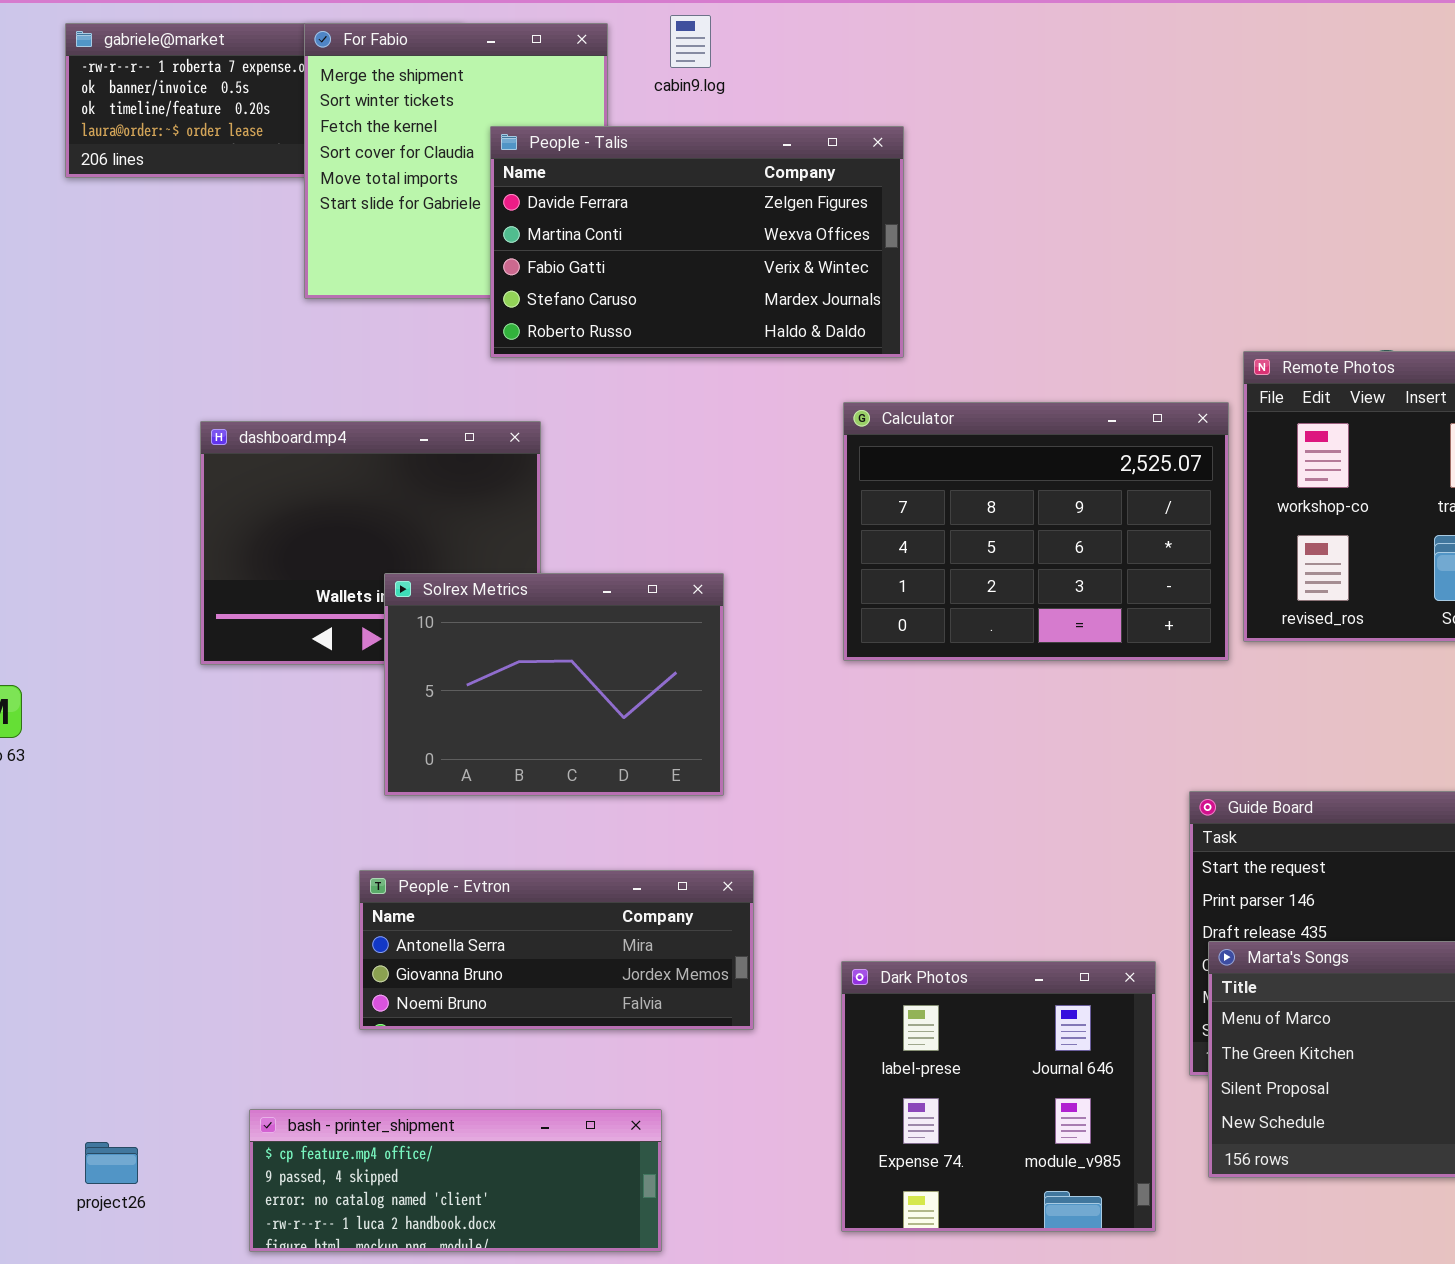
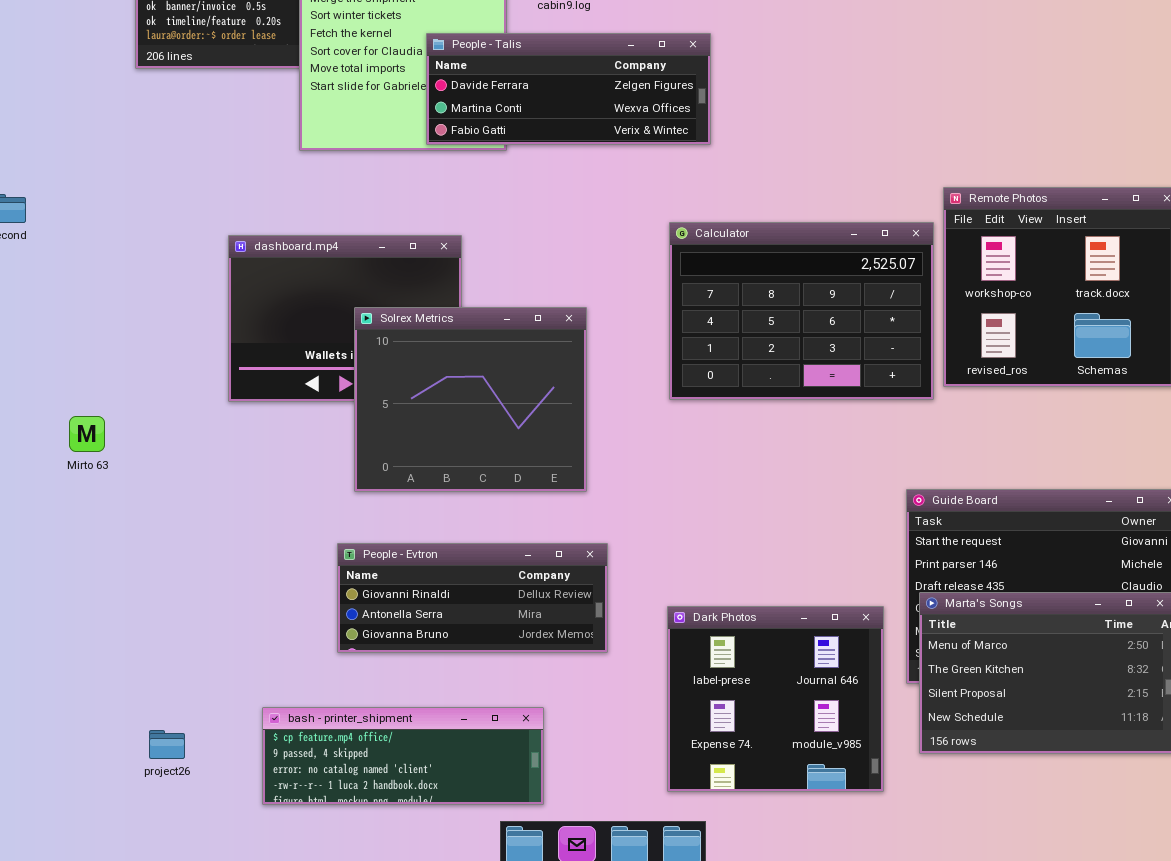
People - Talis: [490,126,904,358] -> [426,33,711,145], resized
Solrex Metrics: [384,573,724,796] -> [354,307,587,492], resized
People - Evtron: [359,870,754,1030] -> [337,543,608,653], scrolled up 1 row

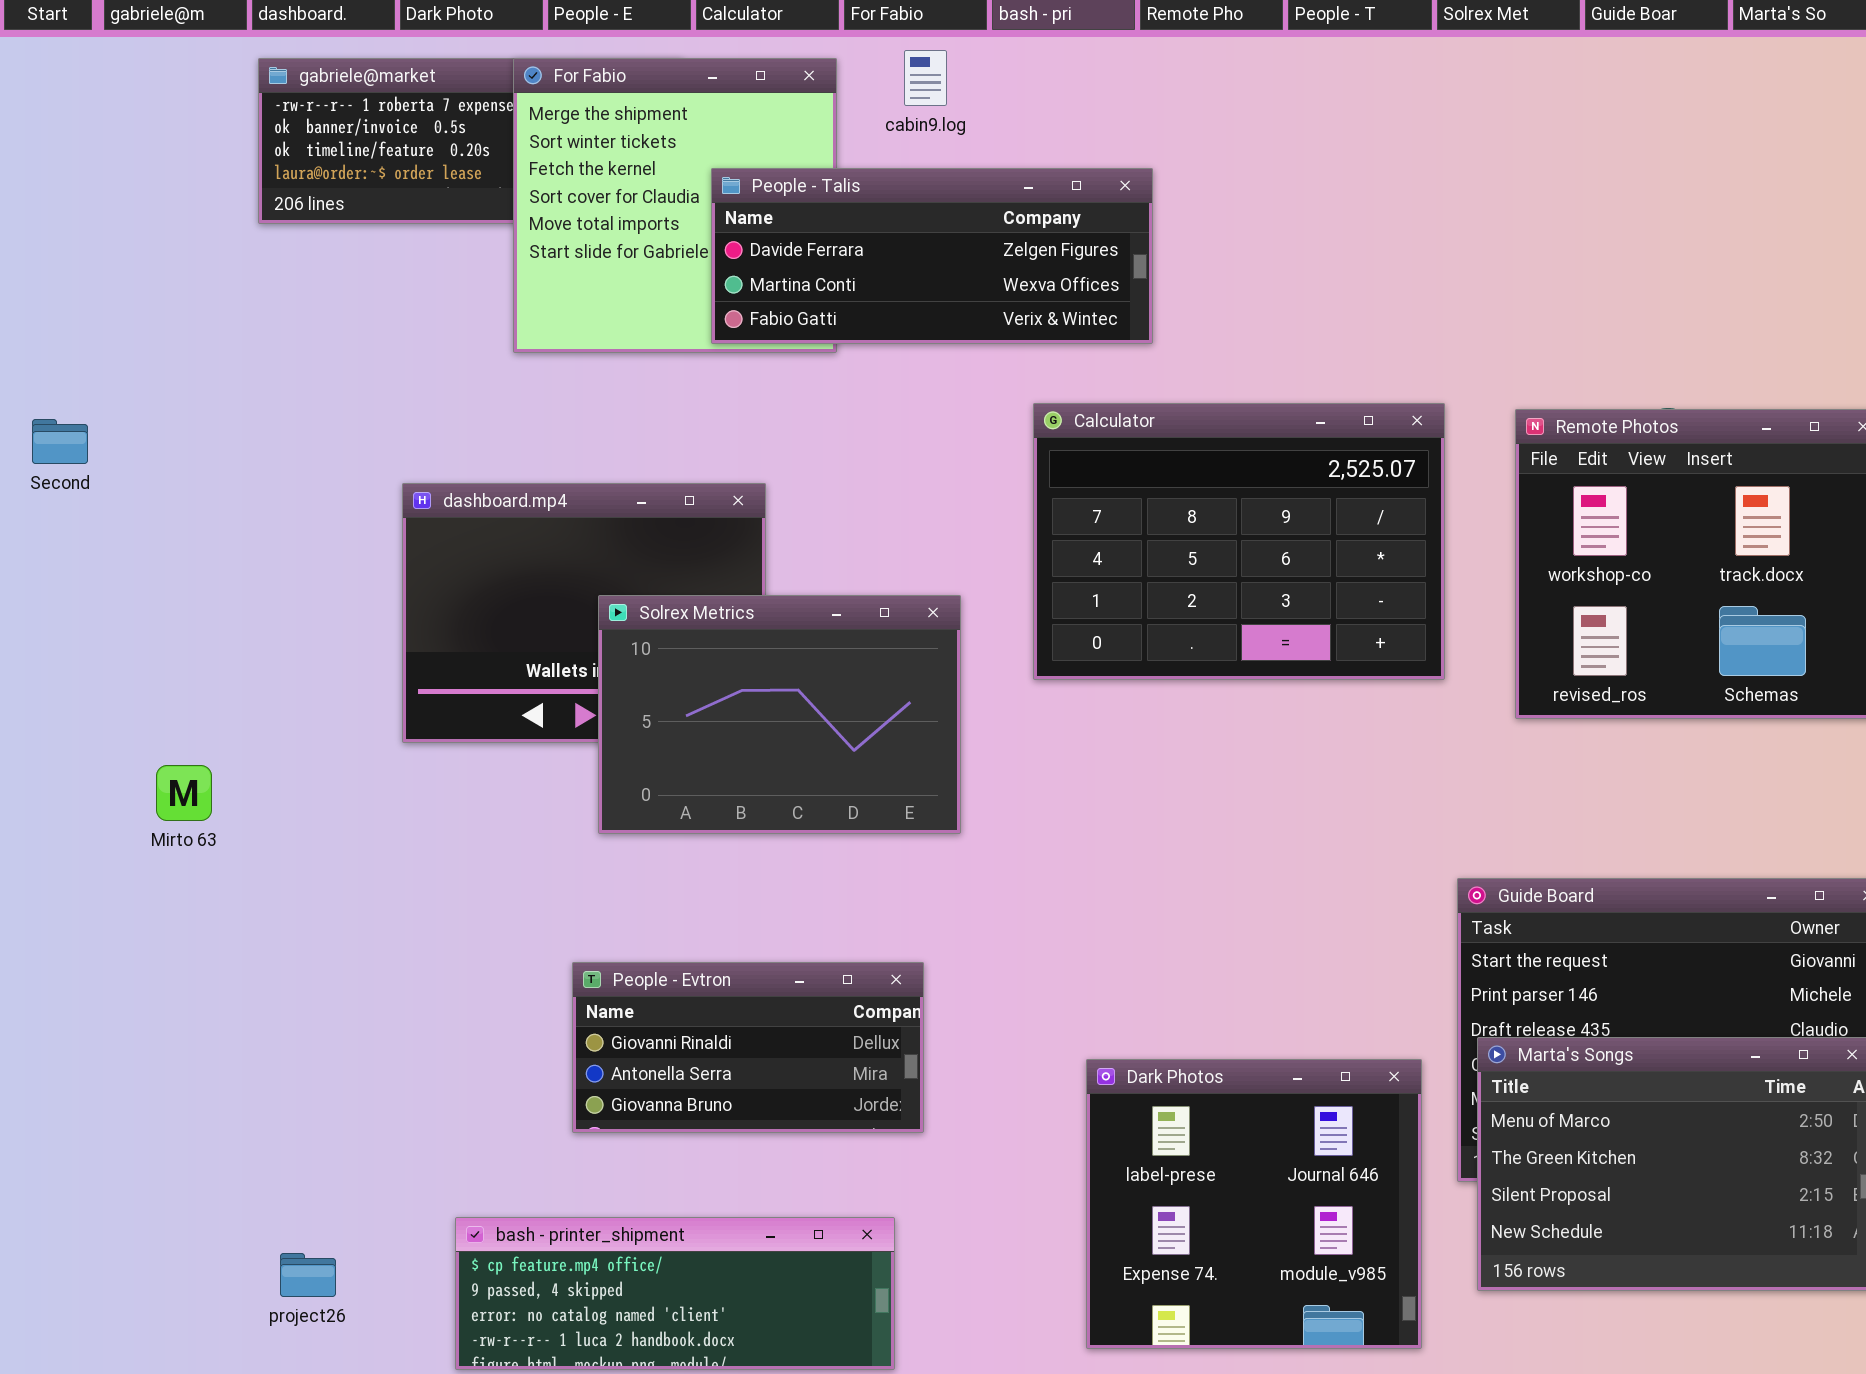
Calculator: [669,222,934,400] -> [1033,403,1445,680], moved
Solrex Metrics: [354,307,587,492] -> [598,595,961,834], resized
People - Evtron: [337,543,608,653] -> [572,962,924,1133], resized

